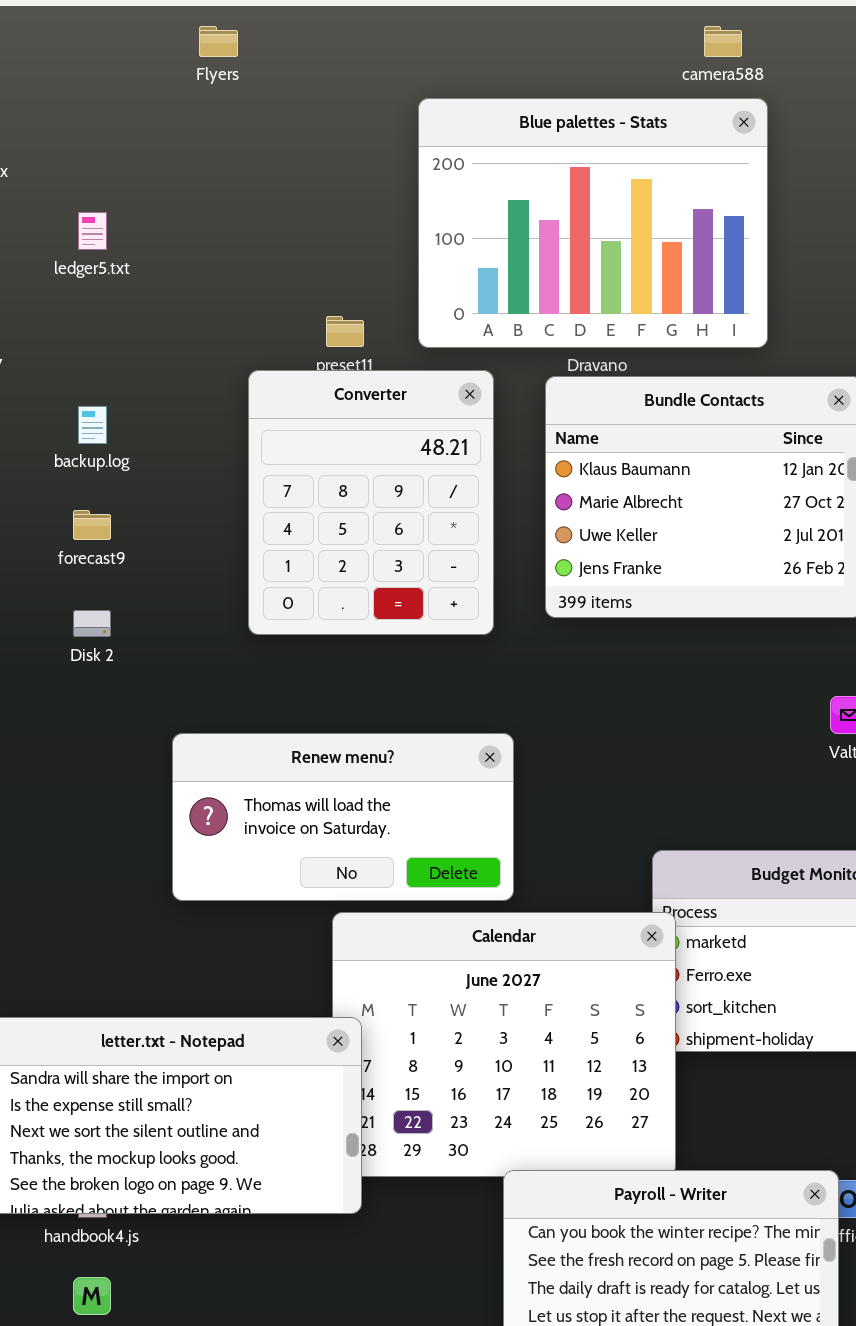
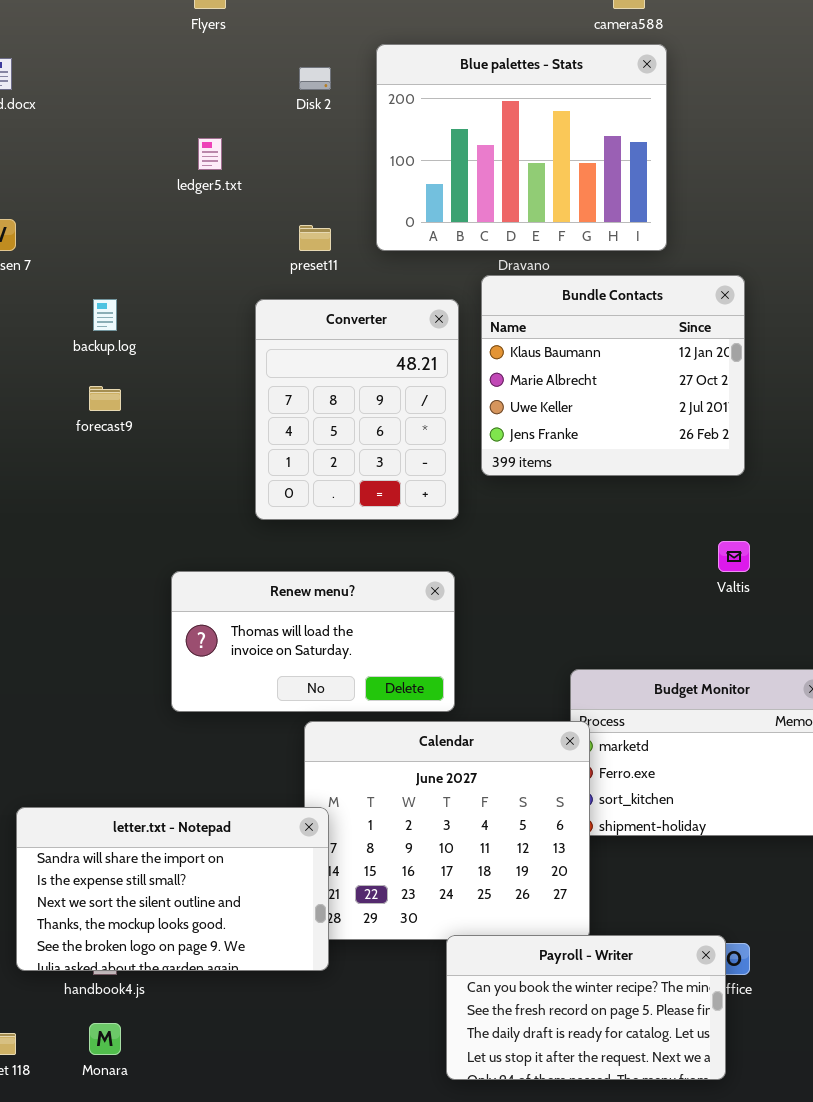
ledger5.txt: [78,212,107,250] -> [198,138,222,170], moved
Converter: [248,370,494,635] -> [255,299,459,520], moved
Disk 2: [73,610,111,637] -> [299,67,331,90], moved

